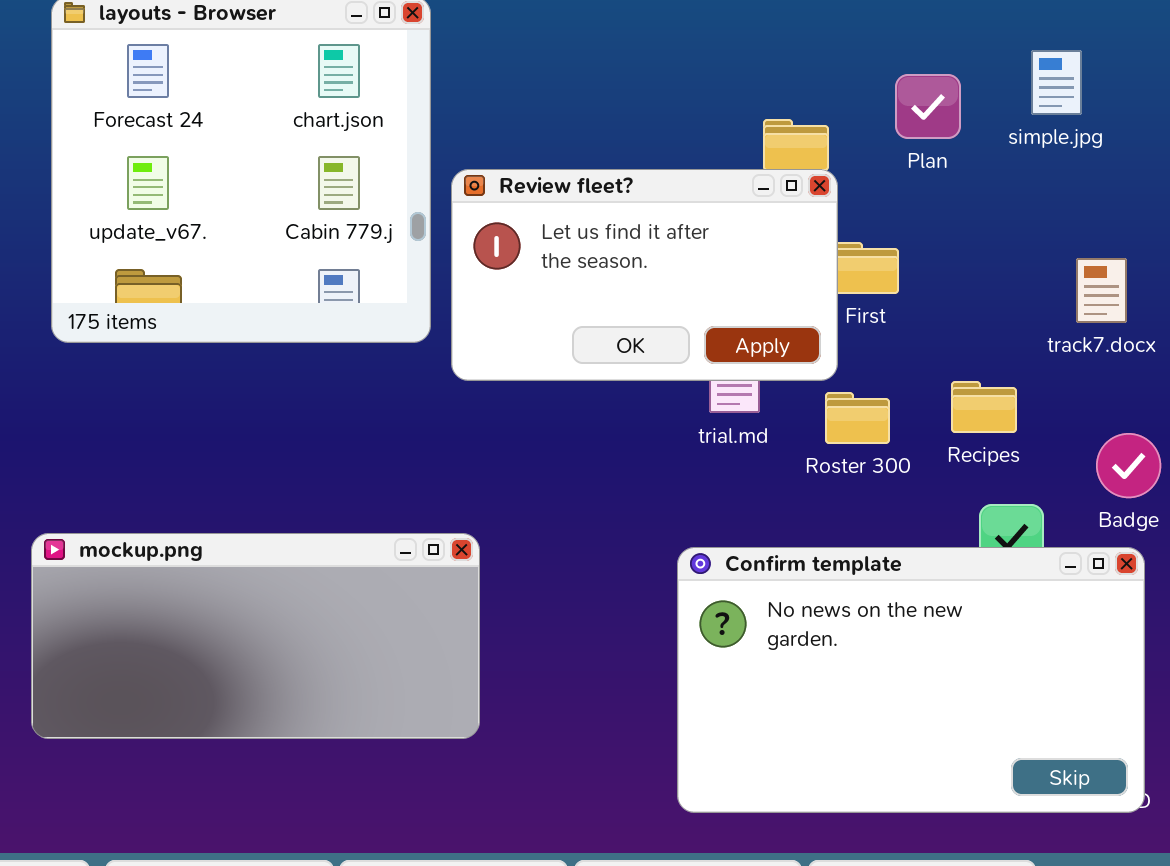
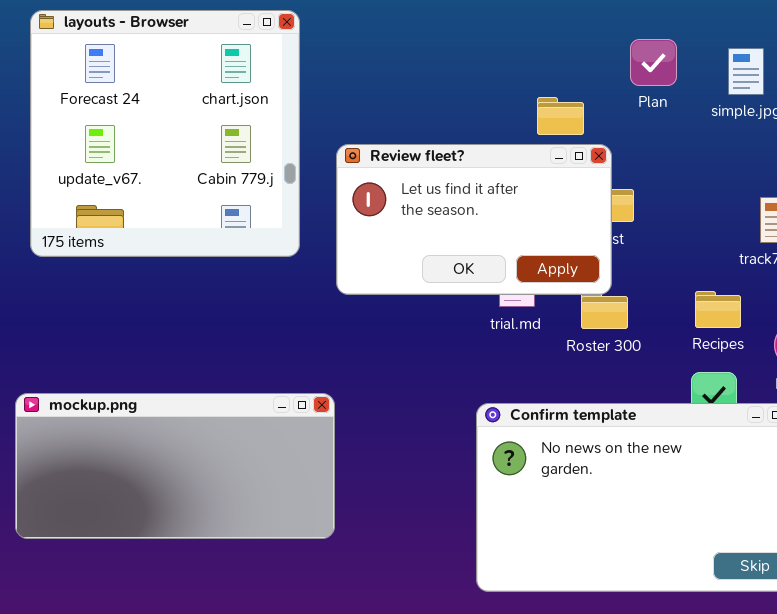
Plan: [895,74,961,139] -> [630,39,677,86], moved
Review fleet?: [451,169,838,381] -> [336,144,612,295], moved
Recipes: [951,381,1017,433] -> [695,291,741,328], moved

